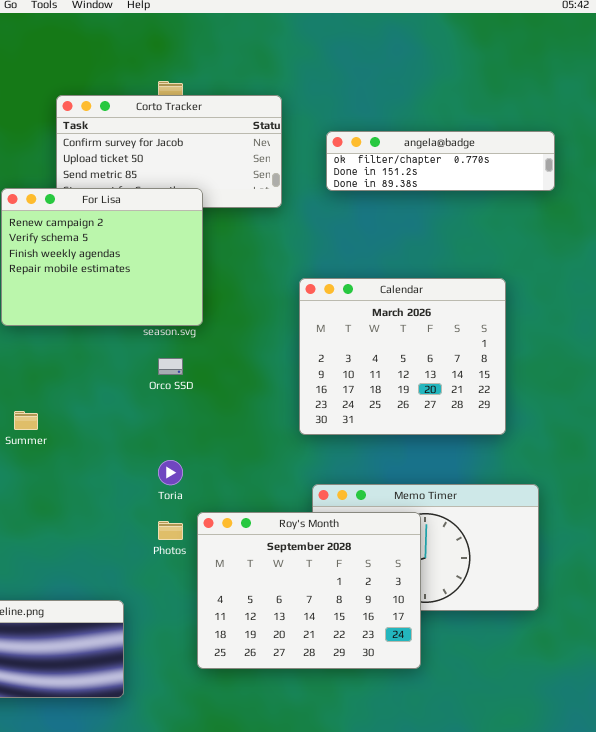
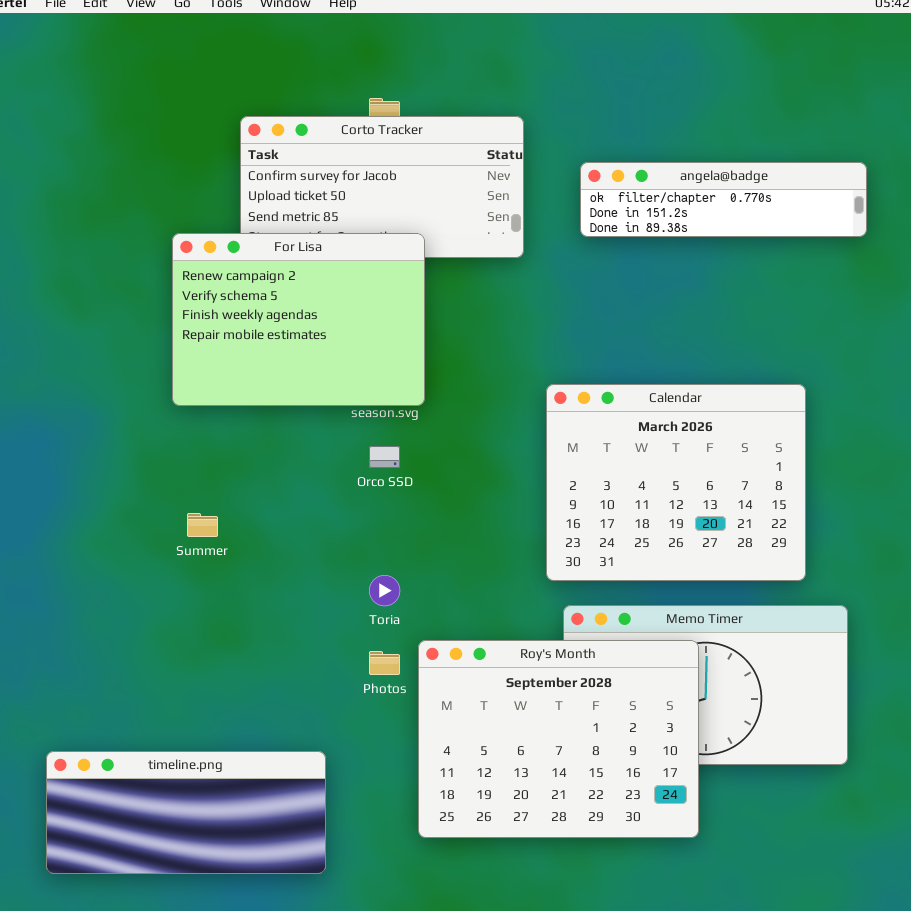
Calendar: [299,278,506,435] -> [546,384,806,581], moved

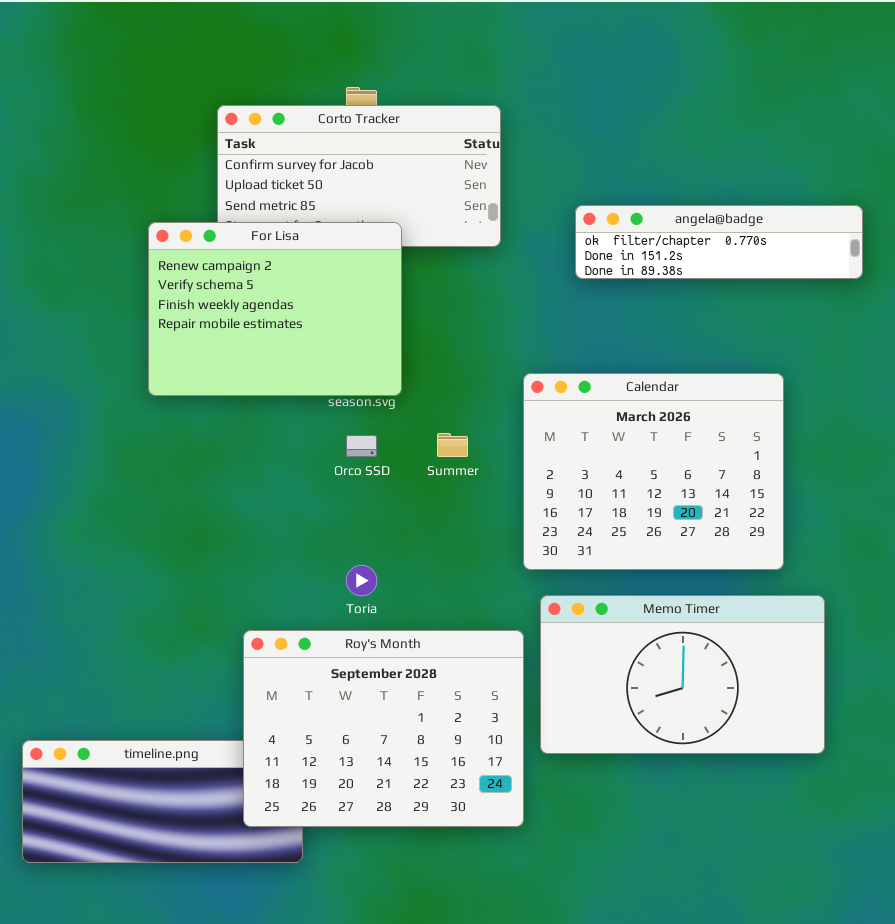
angela@badge: [580,162,867,237] -> [575,205,863,279], moved
Summer: [187,513,218,537] -> [437,433,468,457], moved
Roy's Month: [418,640,699,838] -> [243,630,524,827], moved

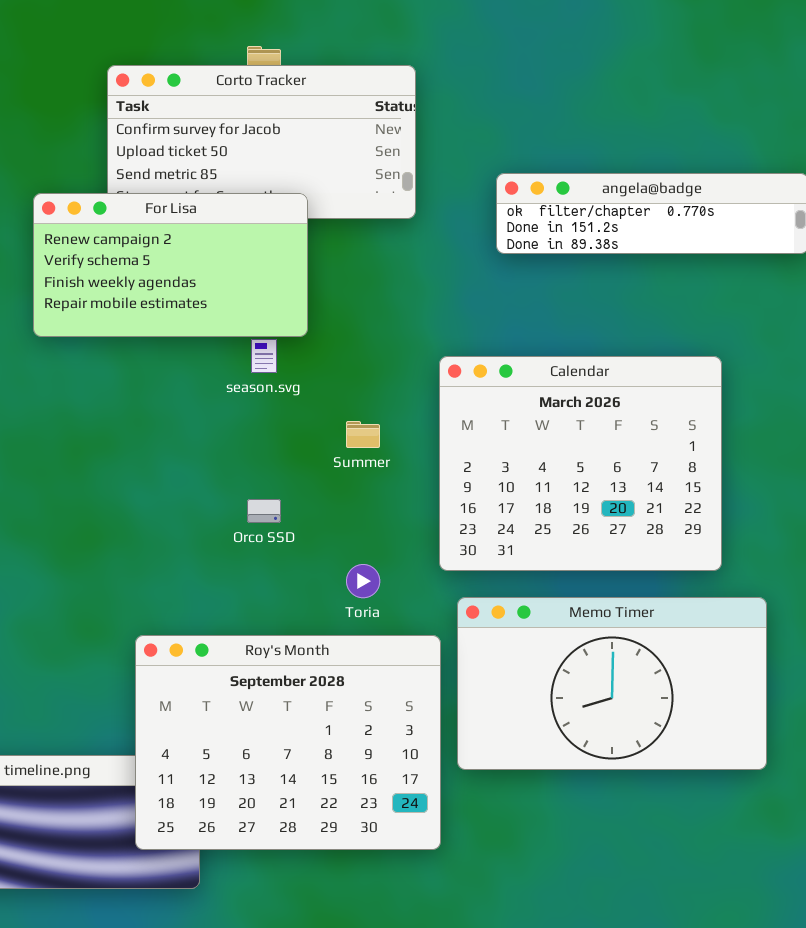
For Lisa: [148,222,402,396] -> [33,193,308,337], resized
Orco SSD: [346,435,377,457] -> [247,499,281,523], moved
Toria: [346,565,377,596] -> [346,564,380,598], moved

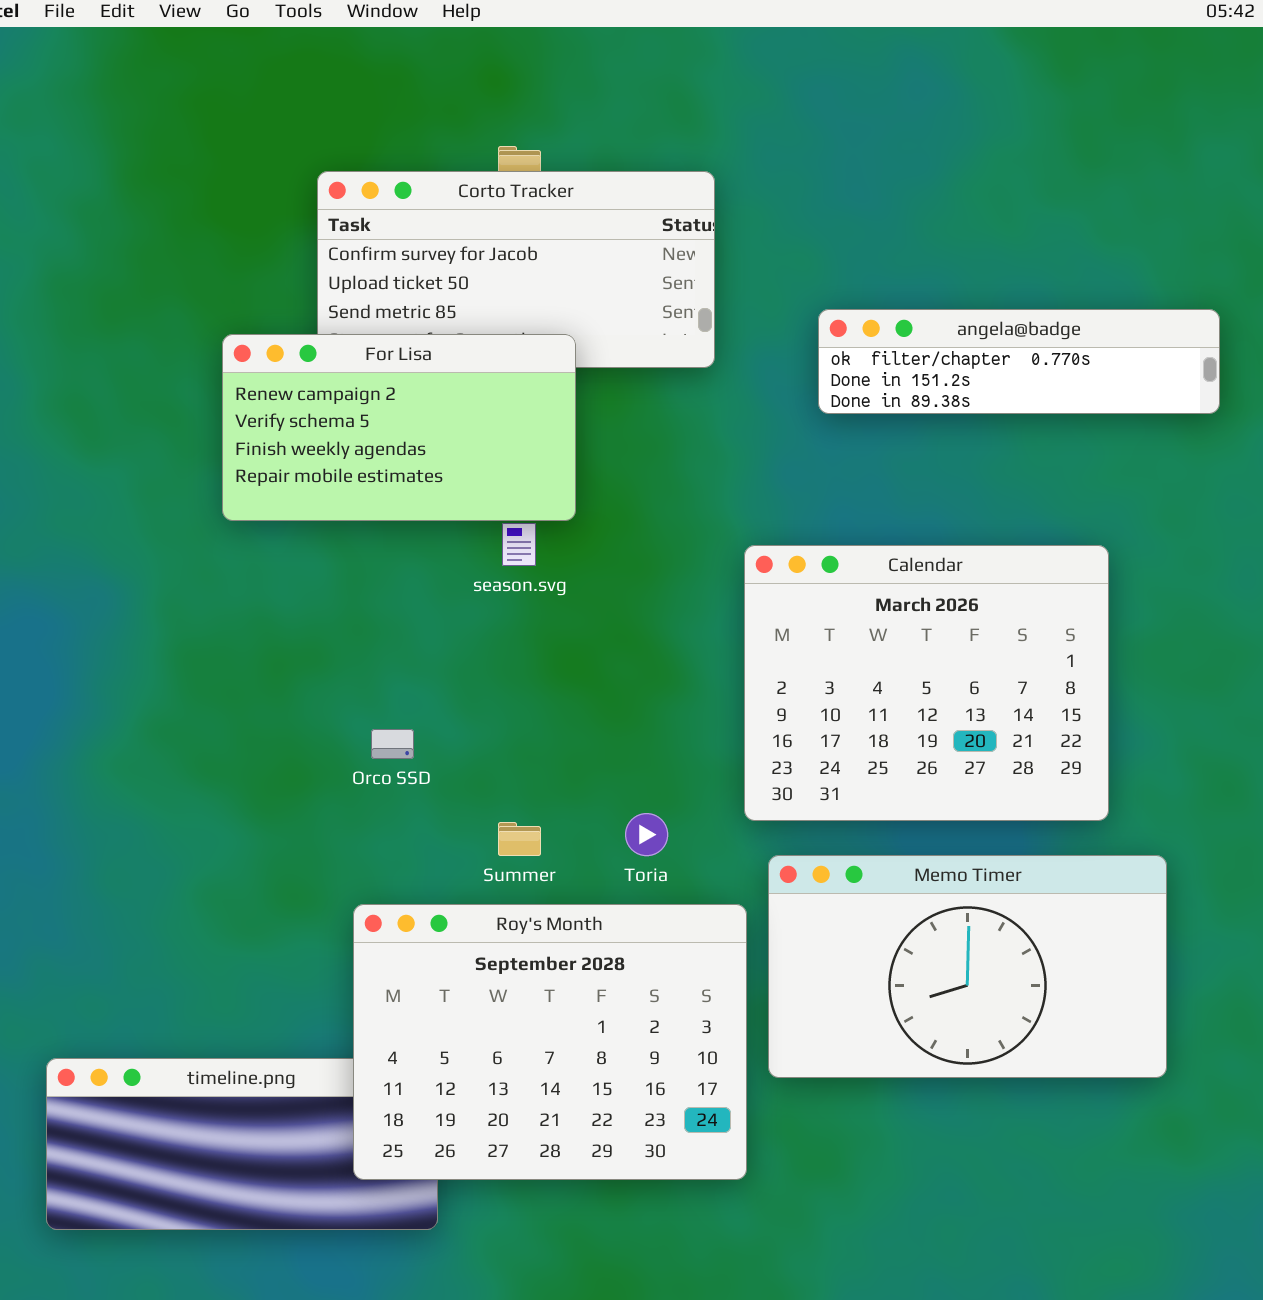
Summer: [346,421,380,448] -> [498,822,541,856], moved
Orco SSD: [247,499,281,523] -> [371,729,414,759], moved

